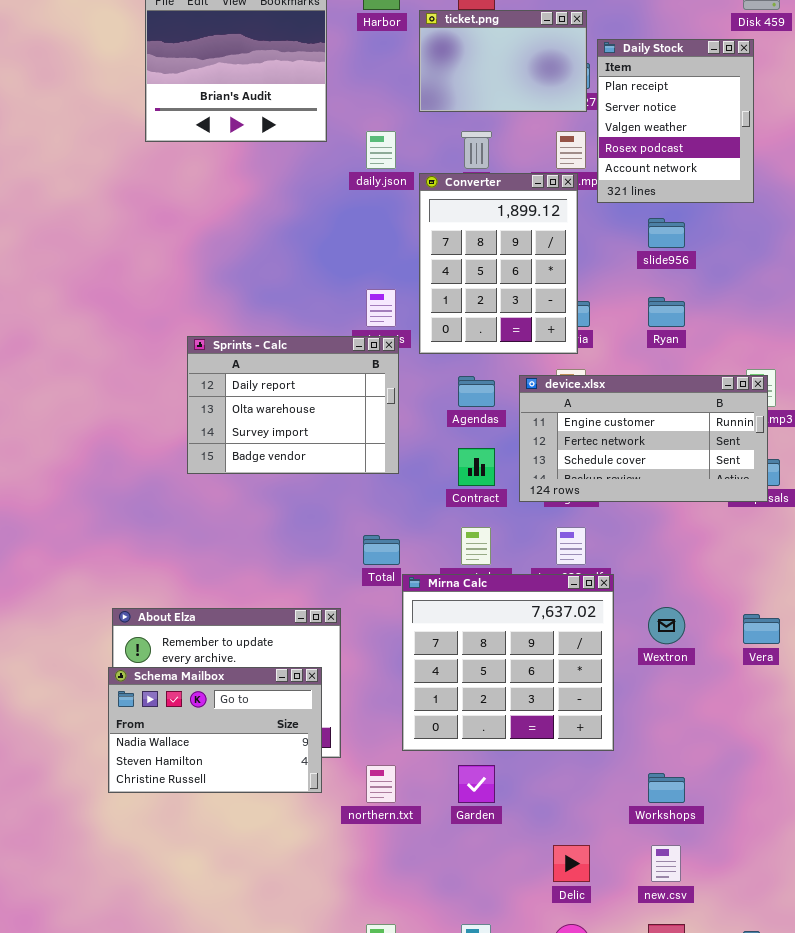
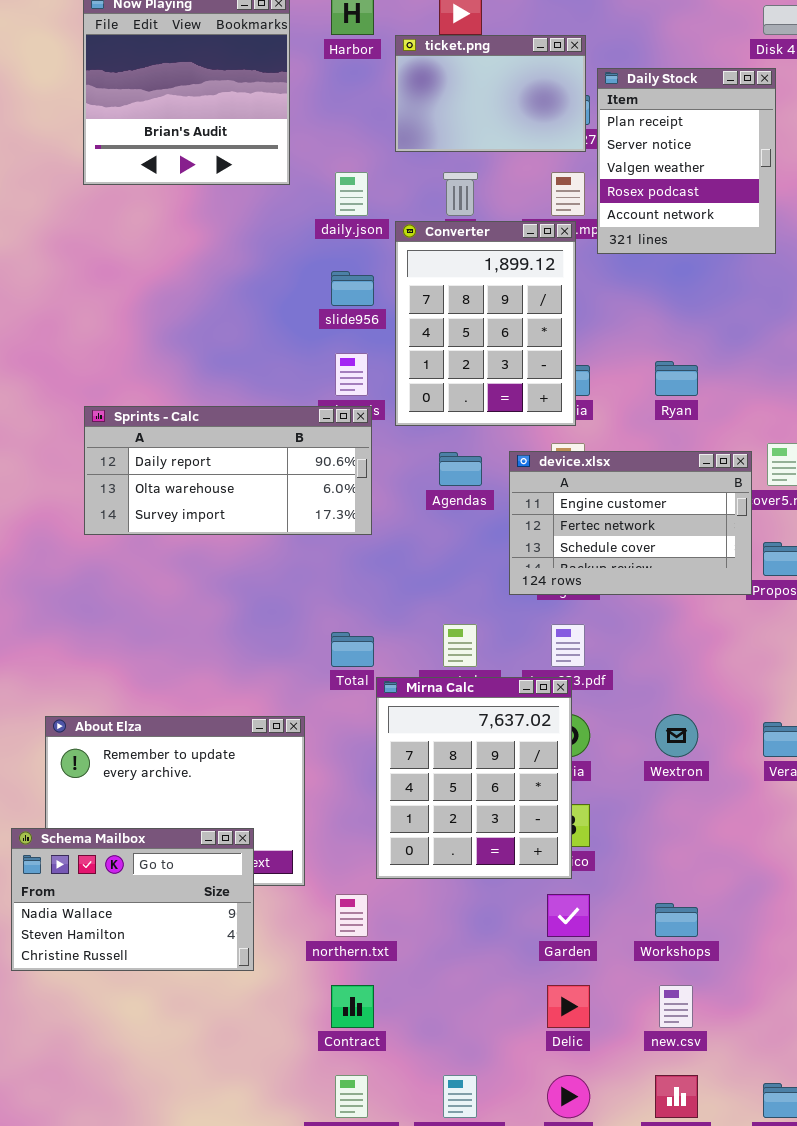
slide956: [648,218,685,248] -> [331,271,374,306], moved
Sprints - Calc: [187,336,399,474] -> [84,406,372,535], resized
device.xlsx: [519,375,768,502] -> [509,451,752,595], resized
Contract: [458,448,495,486] -> [331,985,374,1028], moved
Mirna Calc: [402,574,614,751] -> [376,677,572,879], resized
Schema Mailbox: [108,667,322,793] -> [11,828,254,971], moved
Garden: [458,765,495,803] -> [547,894,590,937], moved

